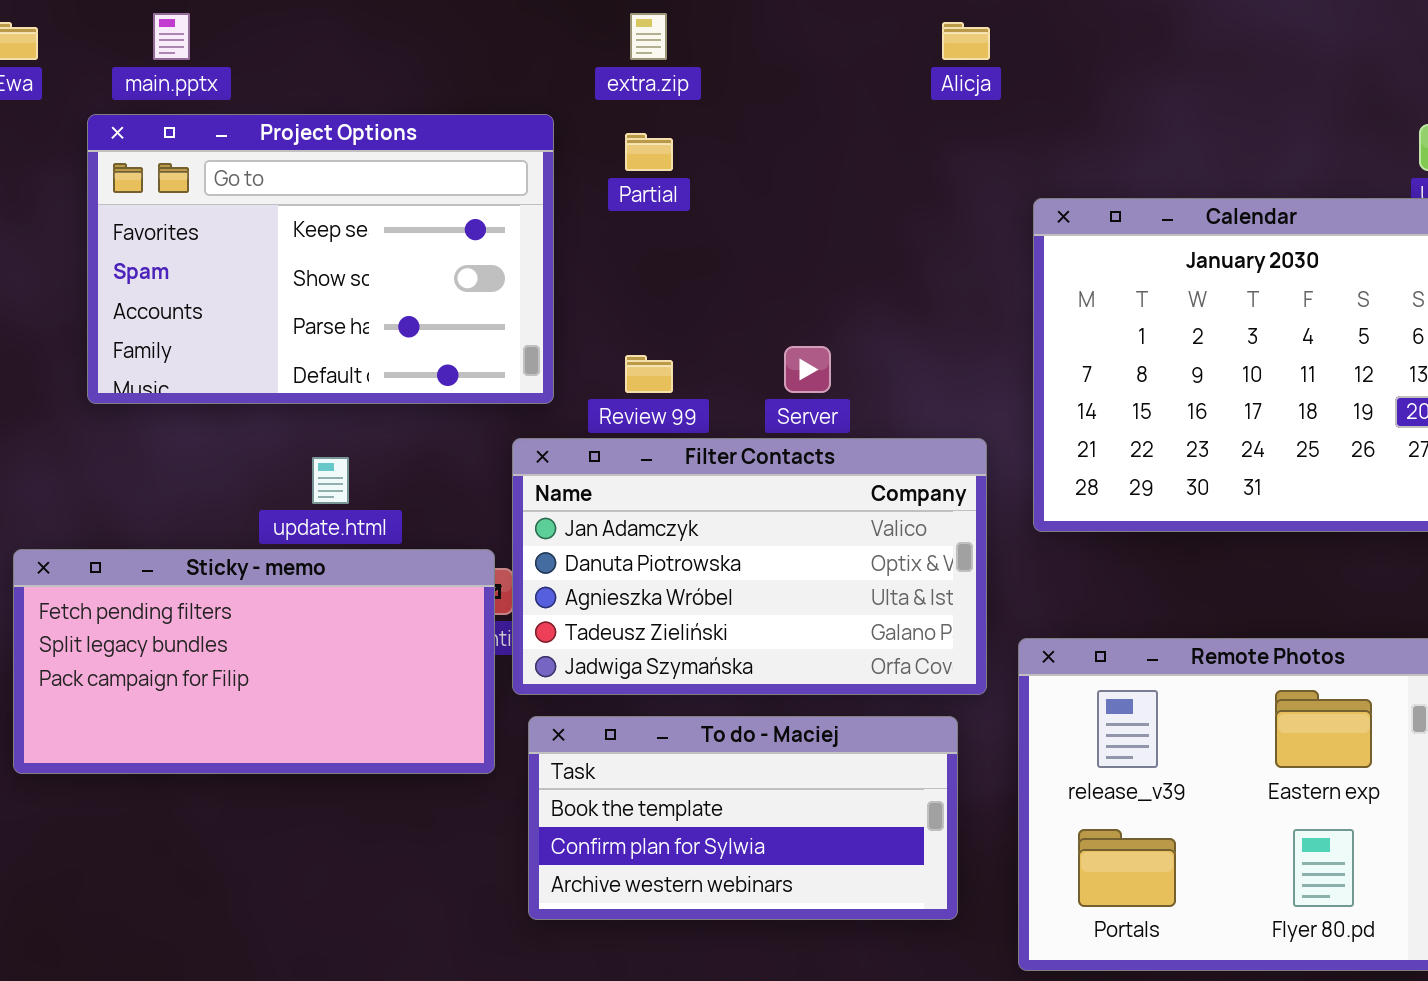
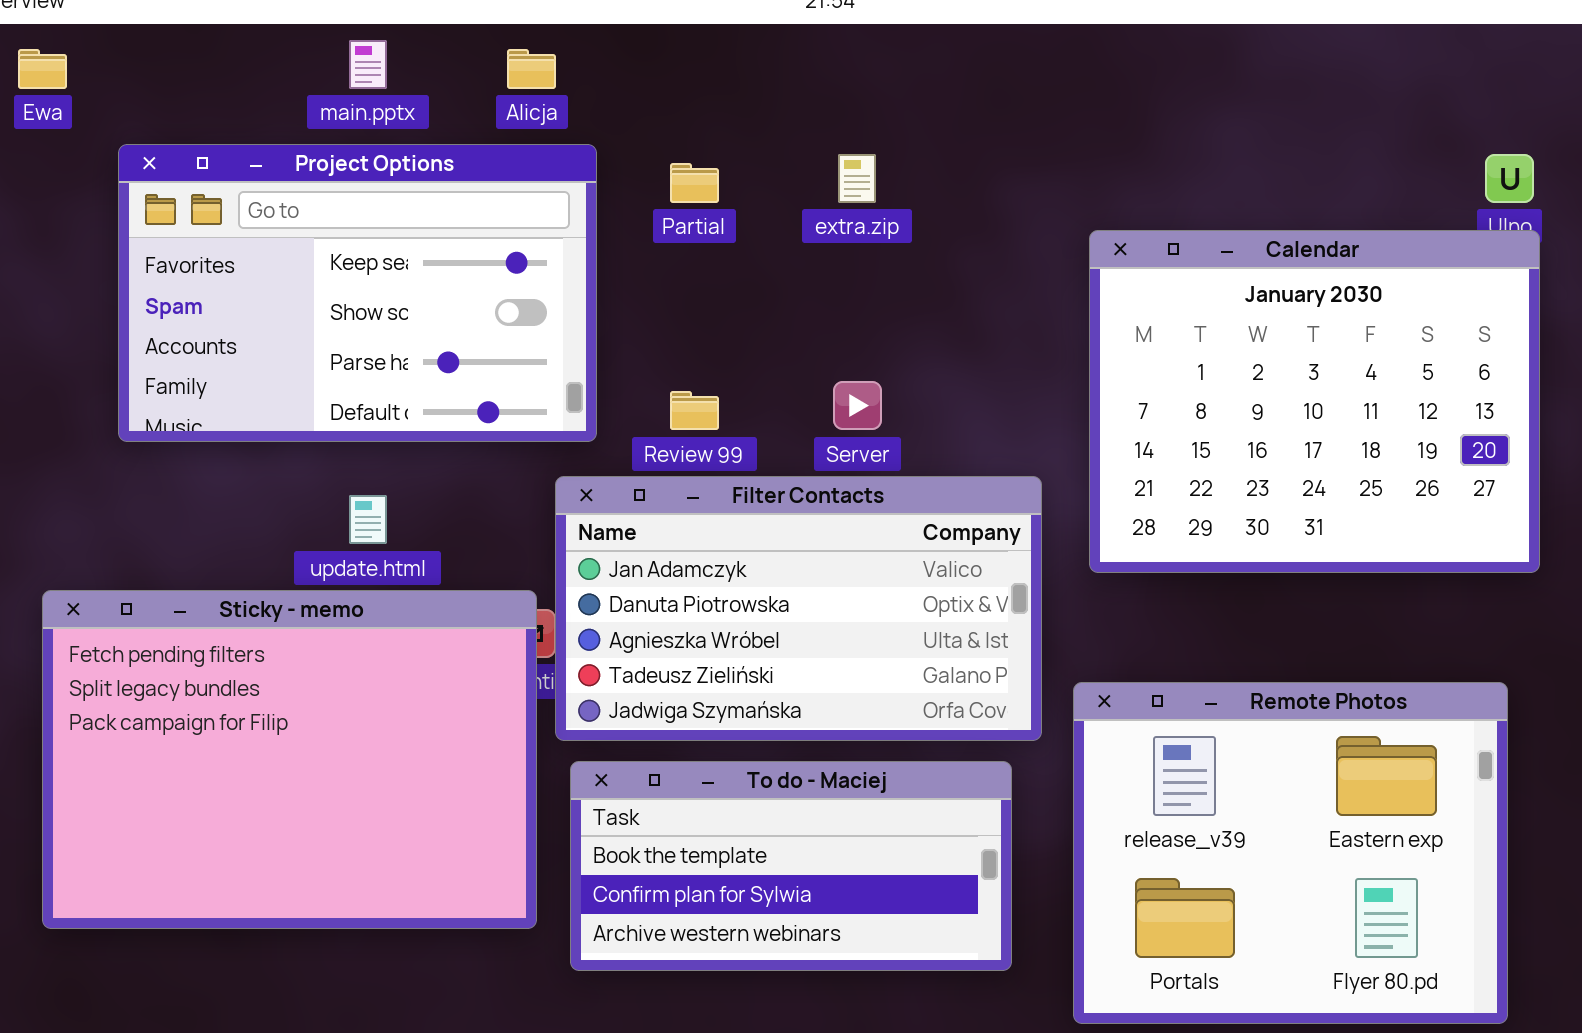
main.pptx: [153,13,190,60] -> [349,40,387,89], moved
extra.zip: [630,13,667,60] -> [838,154,876,203], moved
Alicja: [942,22,990,60] -> [507,49,556,89], moved
Sticky - memo: [13,549,495,774] -> [42,590,537,929], resized

